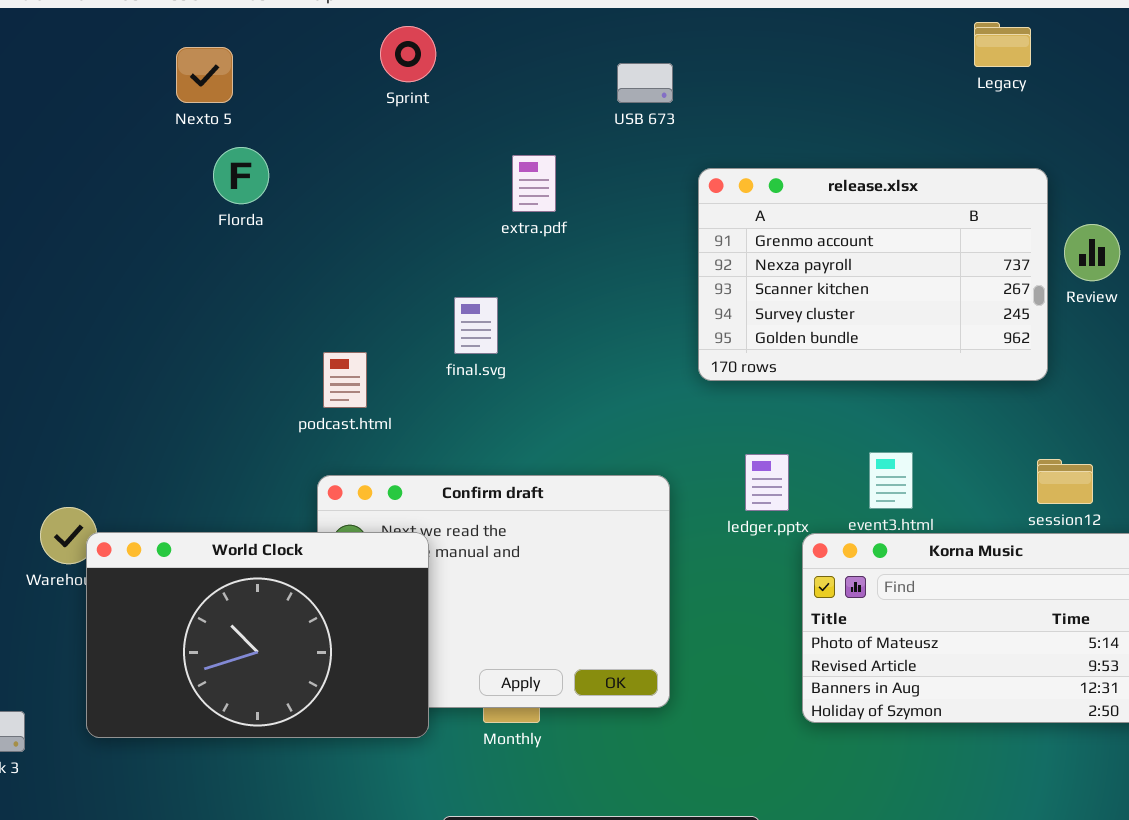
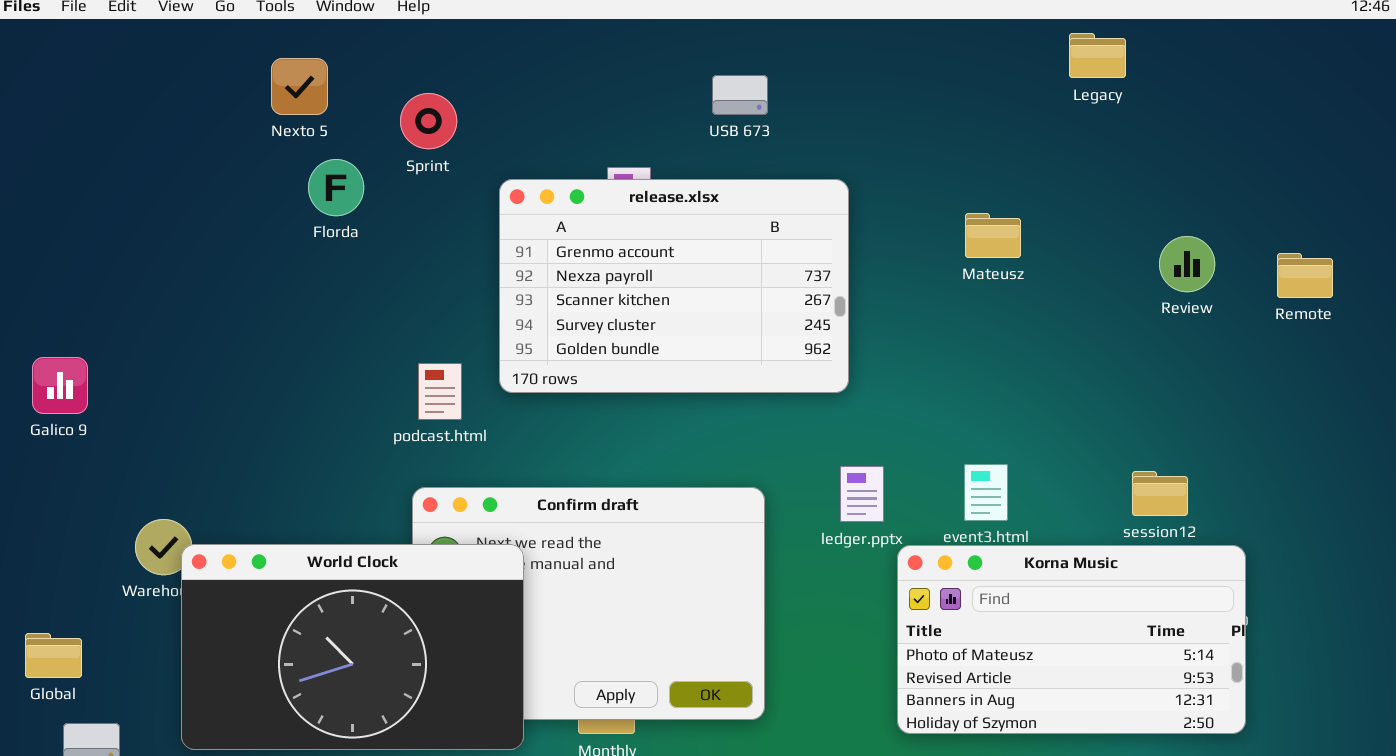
Sprint: [380,26,436,82] -> [400,93,457,149], moved
release.xlsx: [698,168,1048,381] -> [499,179,849,393], moved

